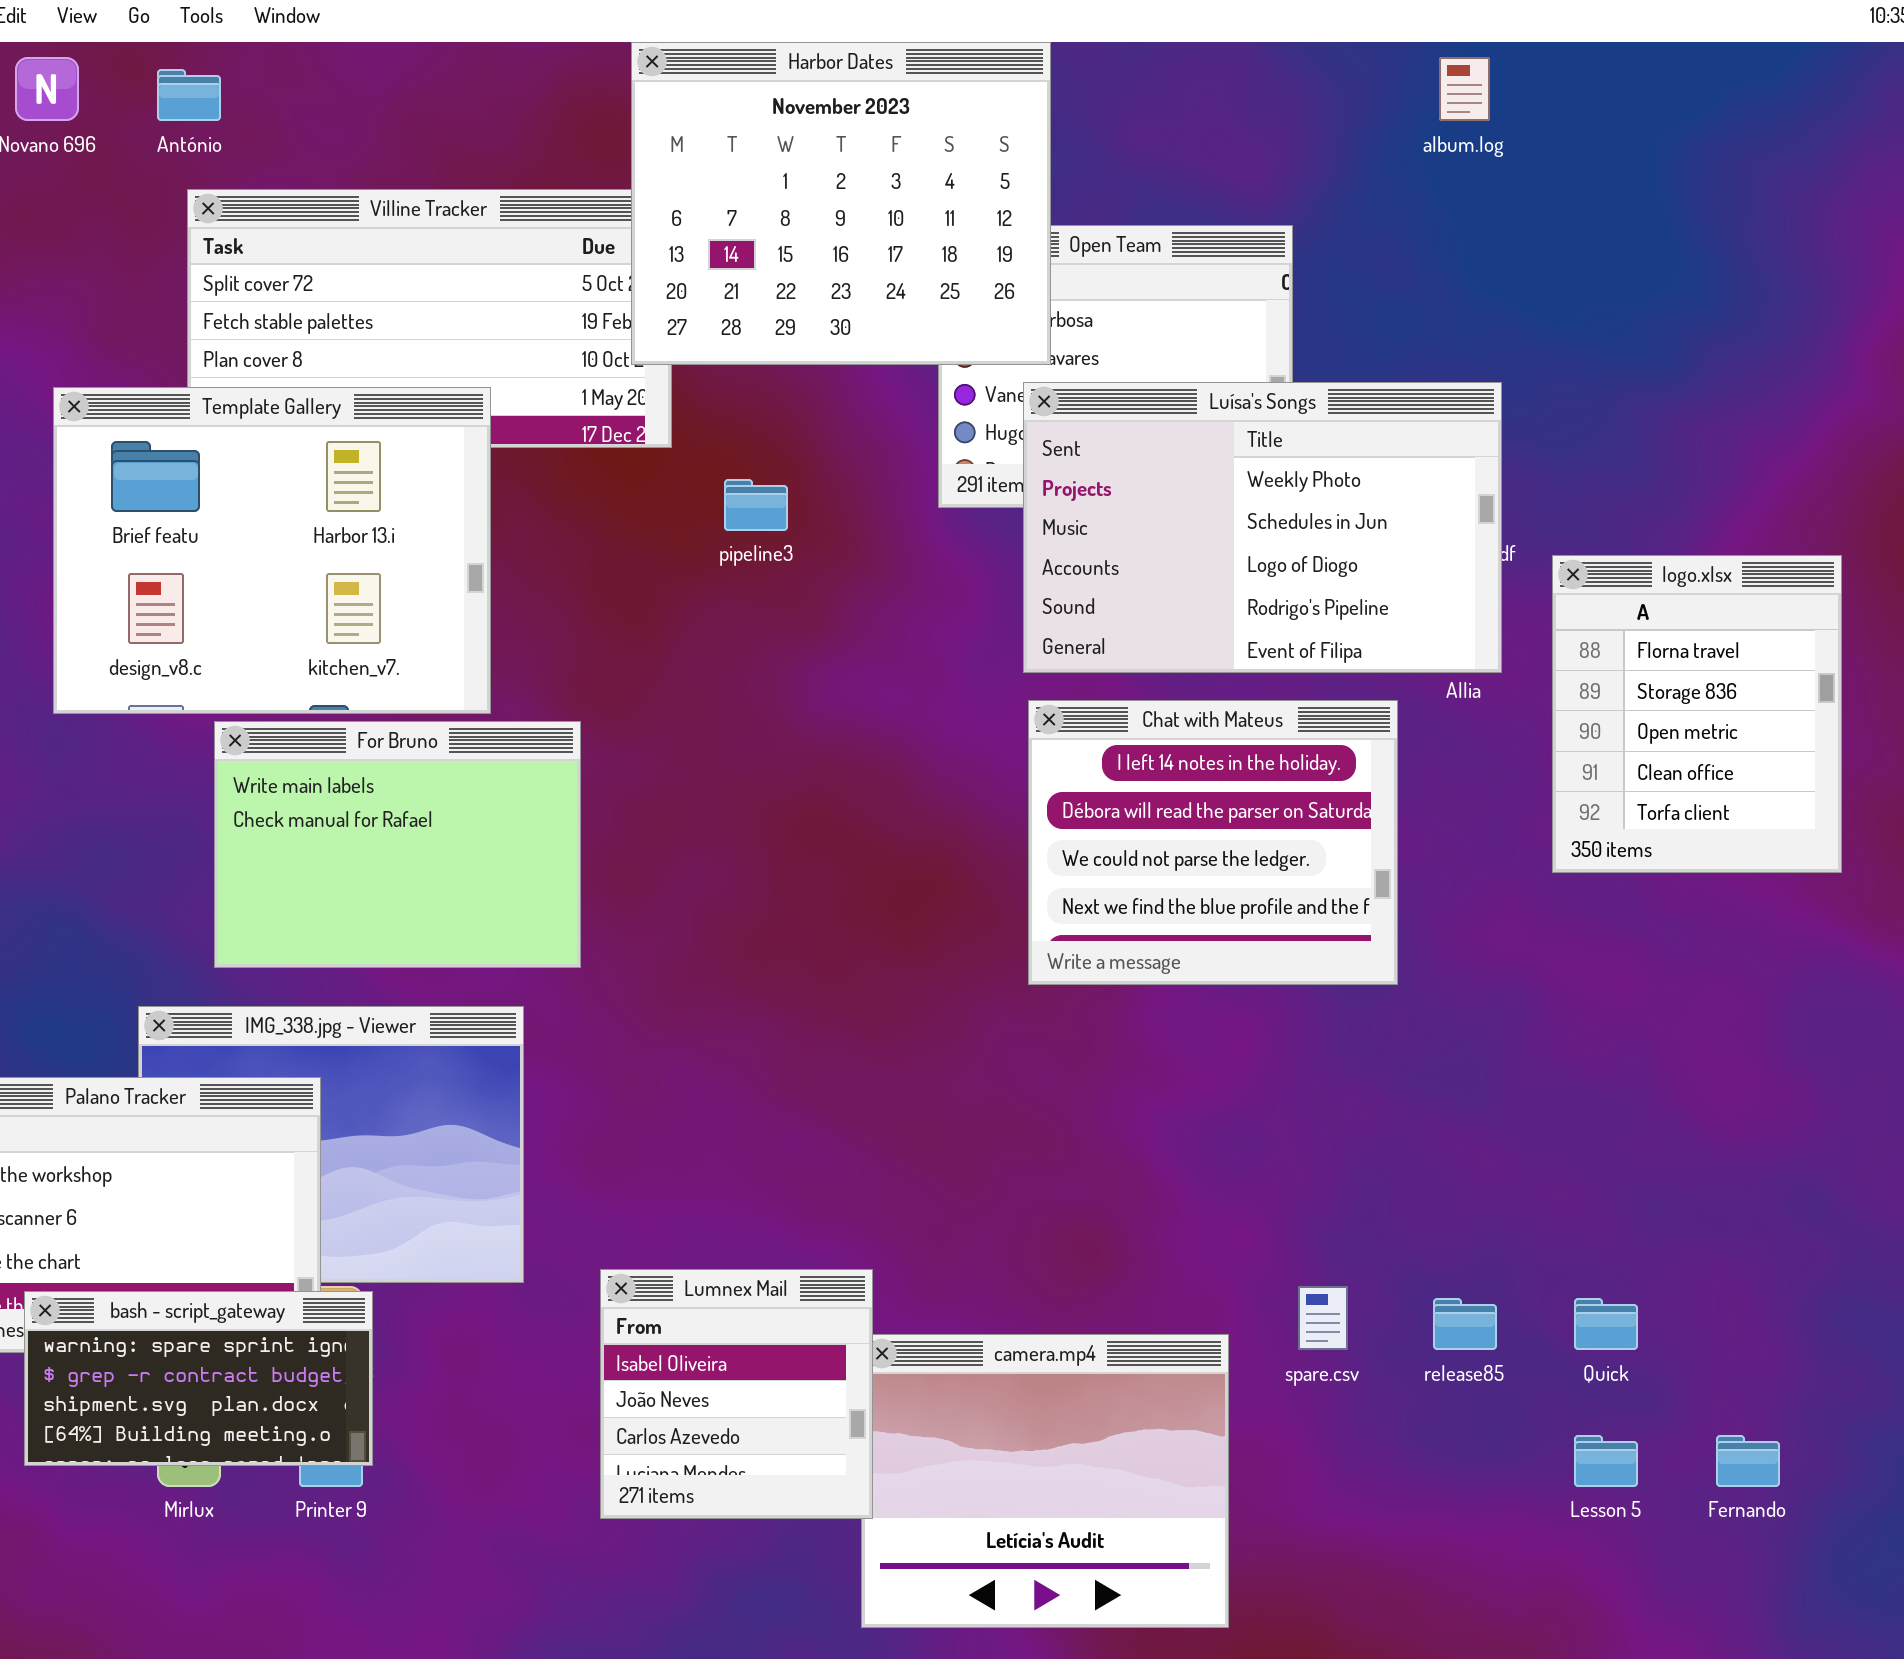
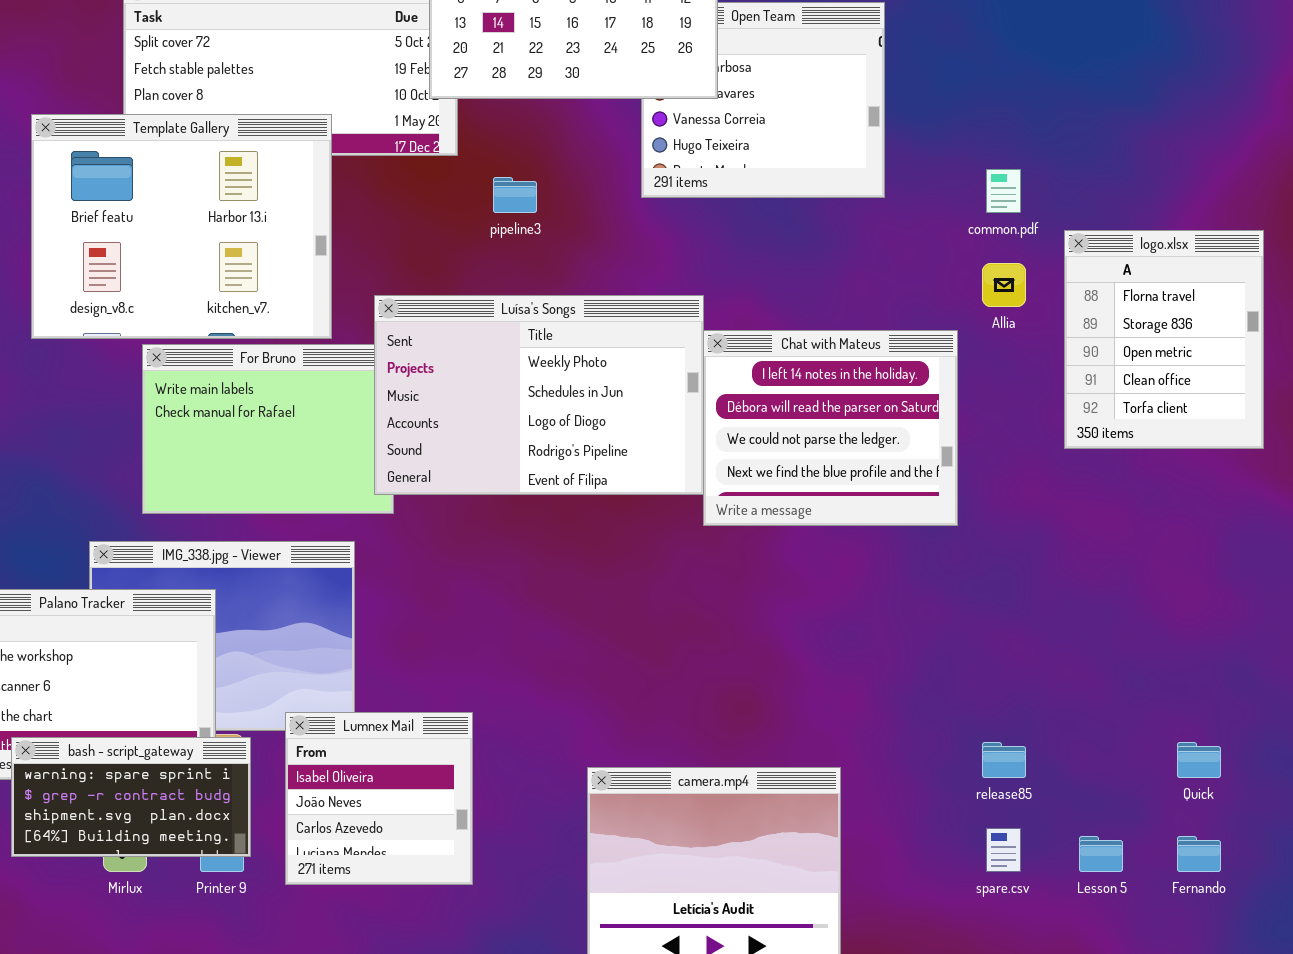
Luísa's Songs: [1023,382,1502,673] -> [374,295,704,495], moved
Lumnex Mail: [600,1269,873,1519] -> [285,712,473,885], moved
spare.csv: [1298,1286,1348,1350] -> [986,828,1021,872], moved
Quick: [1574,1298,1638,1350] -> [1177,742,1221,778], moved

